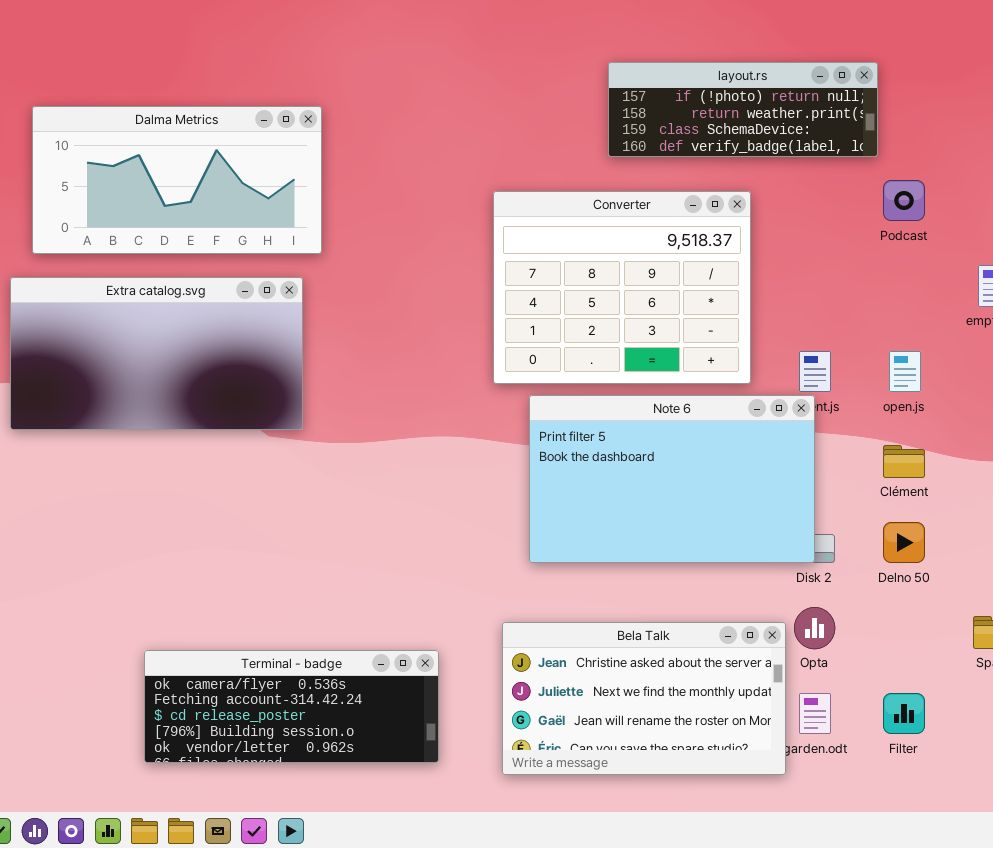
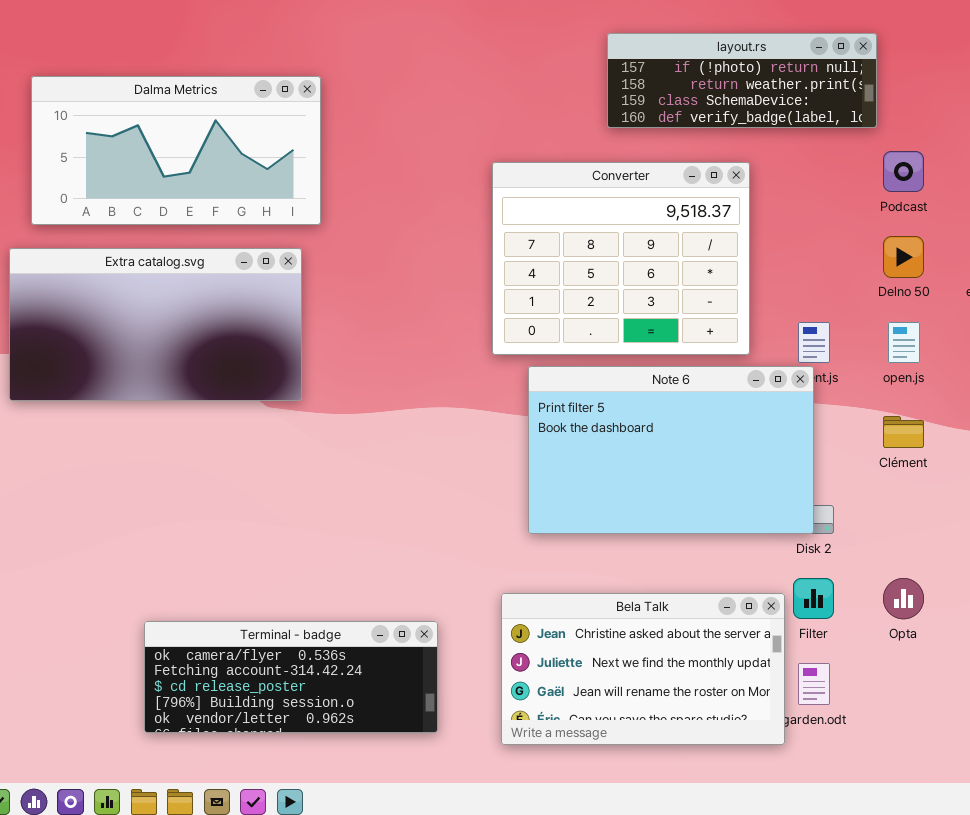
Delno 50: [883,522,925,563] -> [883,236,924,278], moved
Opta: [794,607,835,649] -> [883,578,924,619], moved
Filter: [883,693,925,734] -> [793,578,834,619], moved

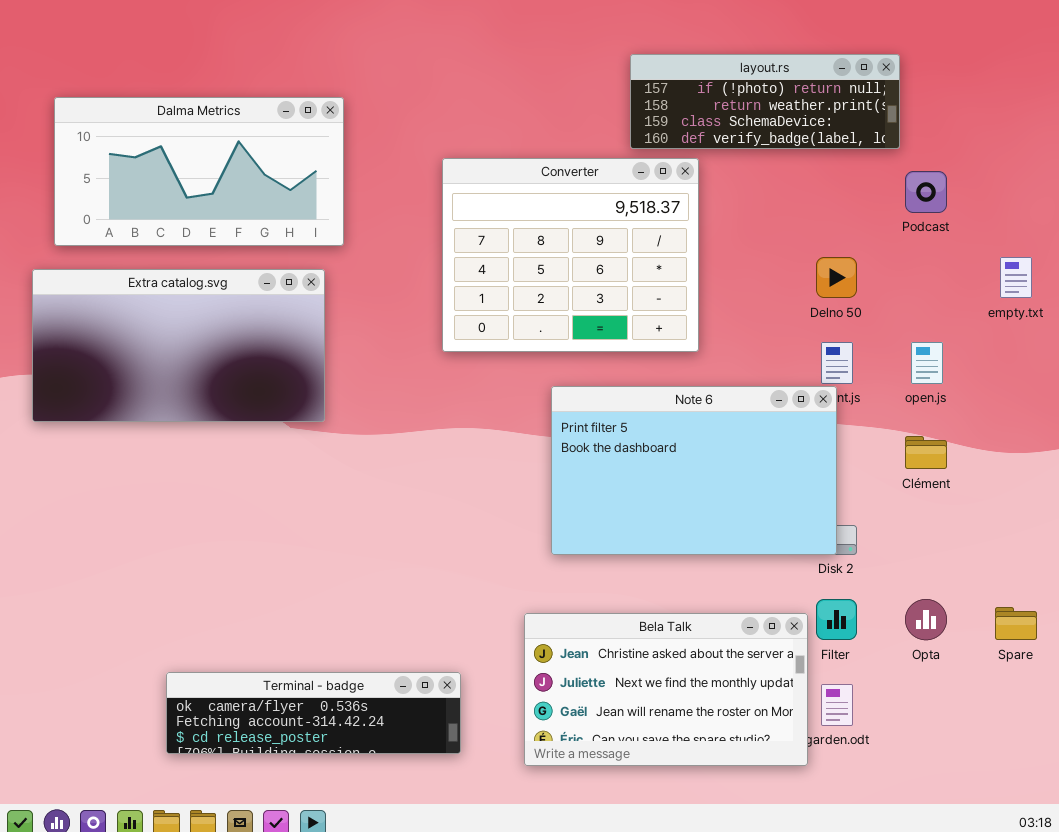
Converter: [492,162,750,355] -> [442,158,699,352], moved
Delno 50: [883,236,924,278] -> [816,257,857,298], moved
Terminal - badge: [144,621,438,733] -> [166,672,461,754], resized

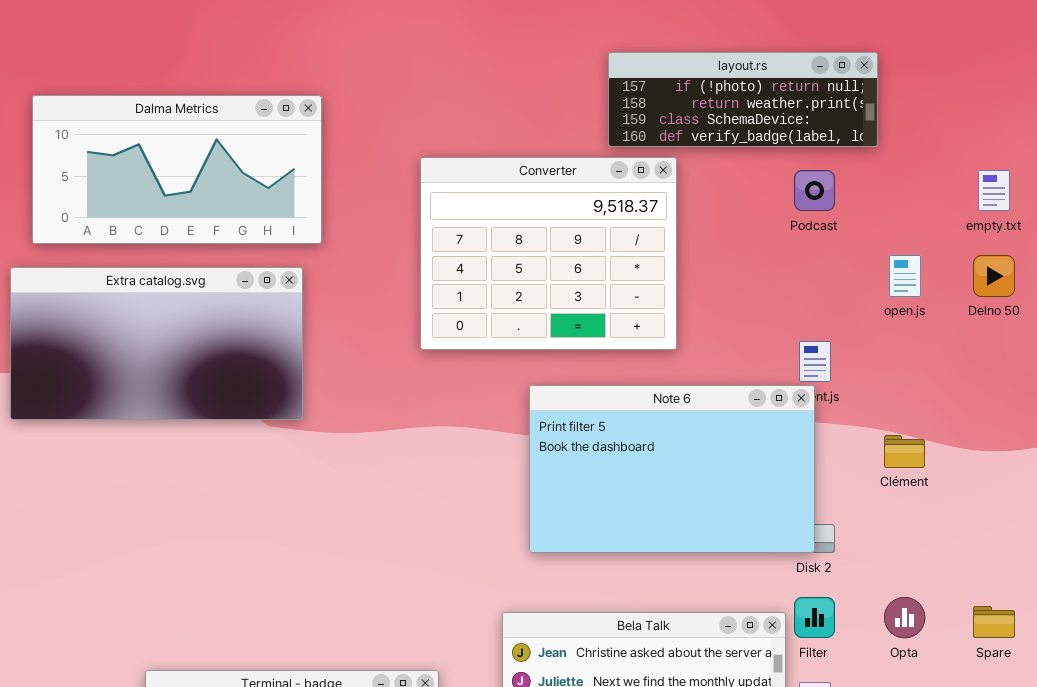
Podcast: [905,171,947,213] -> [794,170,835,211], moved
Delno 50: [816,257,857,298] -> [973,255,1015,297], moved
empty.txt: [1000,257,1032,298] -> [978,170,1010,211], moved
open.js: [911,342,943,384] -> [889,255,921,297], moved

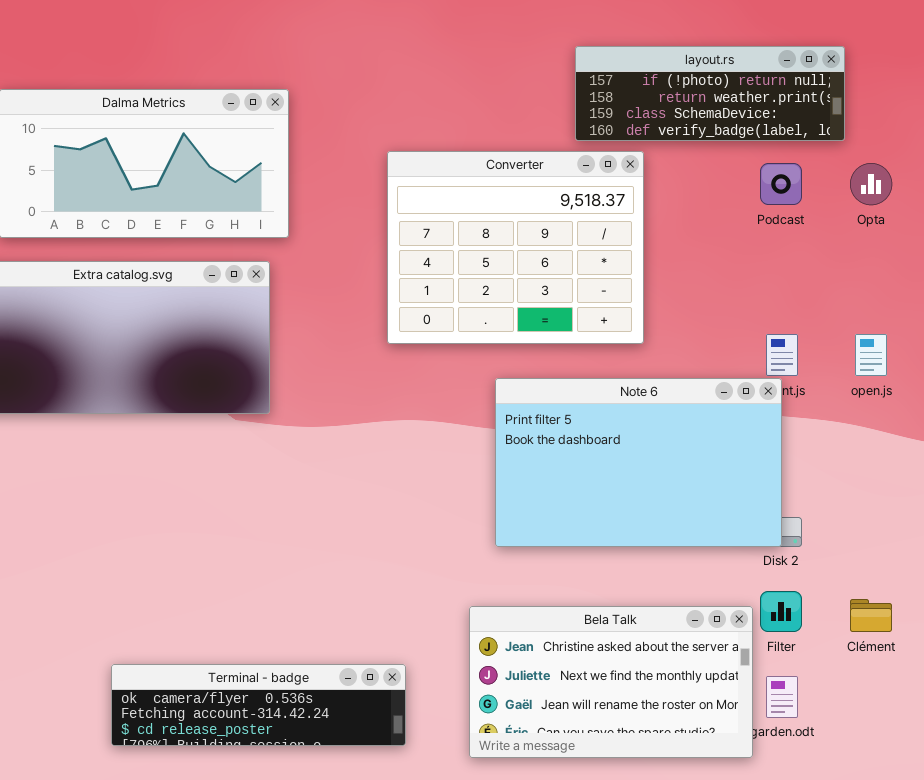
open.js: [889,255,921,297] -> [855,334,887,376], moved
Clément: [884,435,925,468] -> [850,599,892,632], moved
Opta: [884,597,925,638] -> [850,163,892,205], moved

